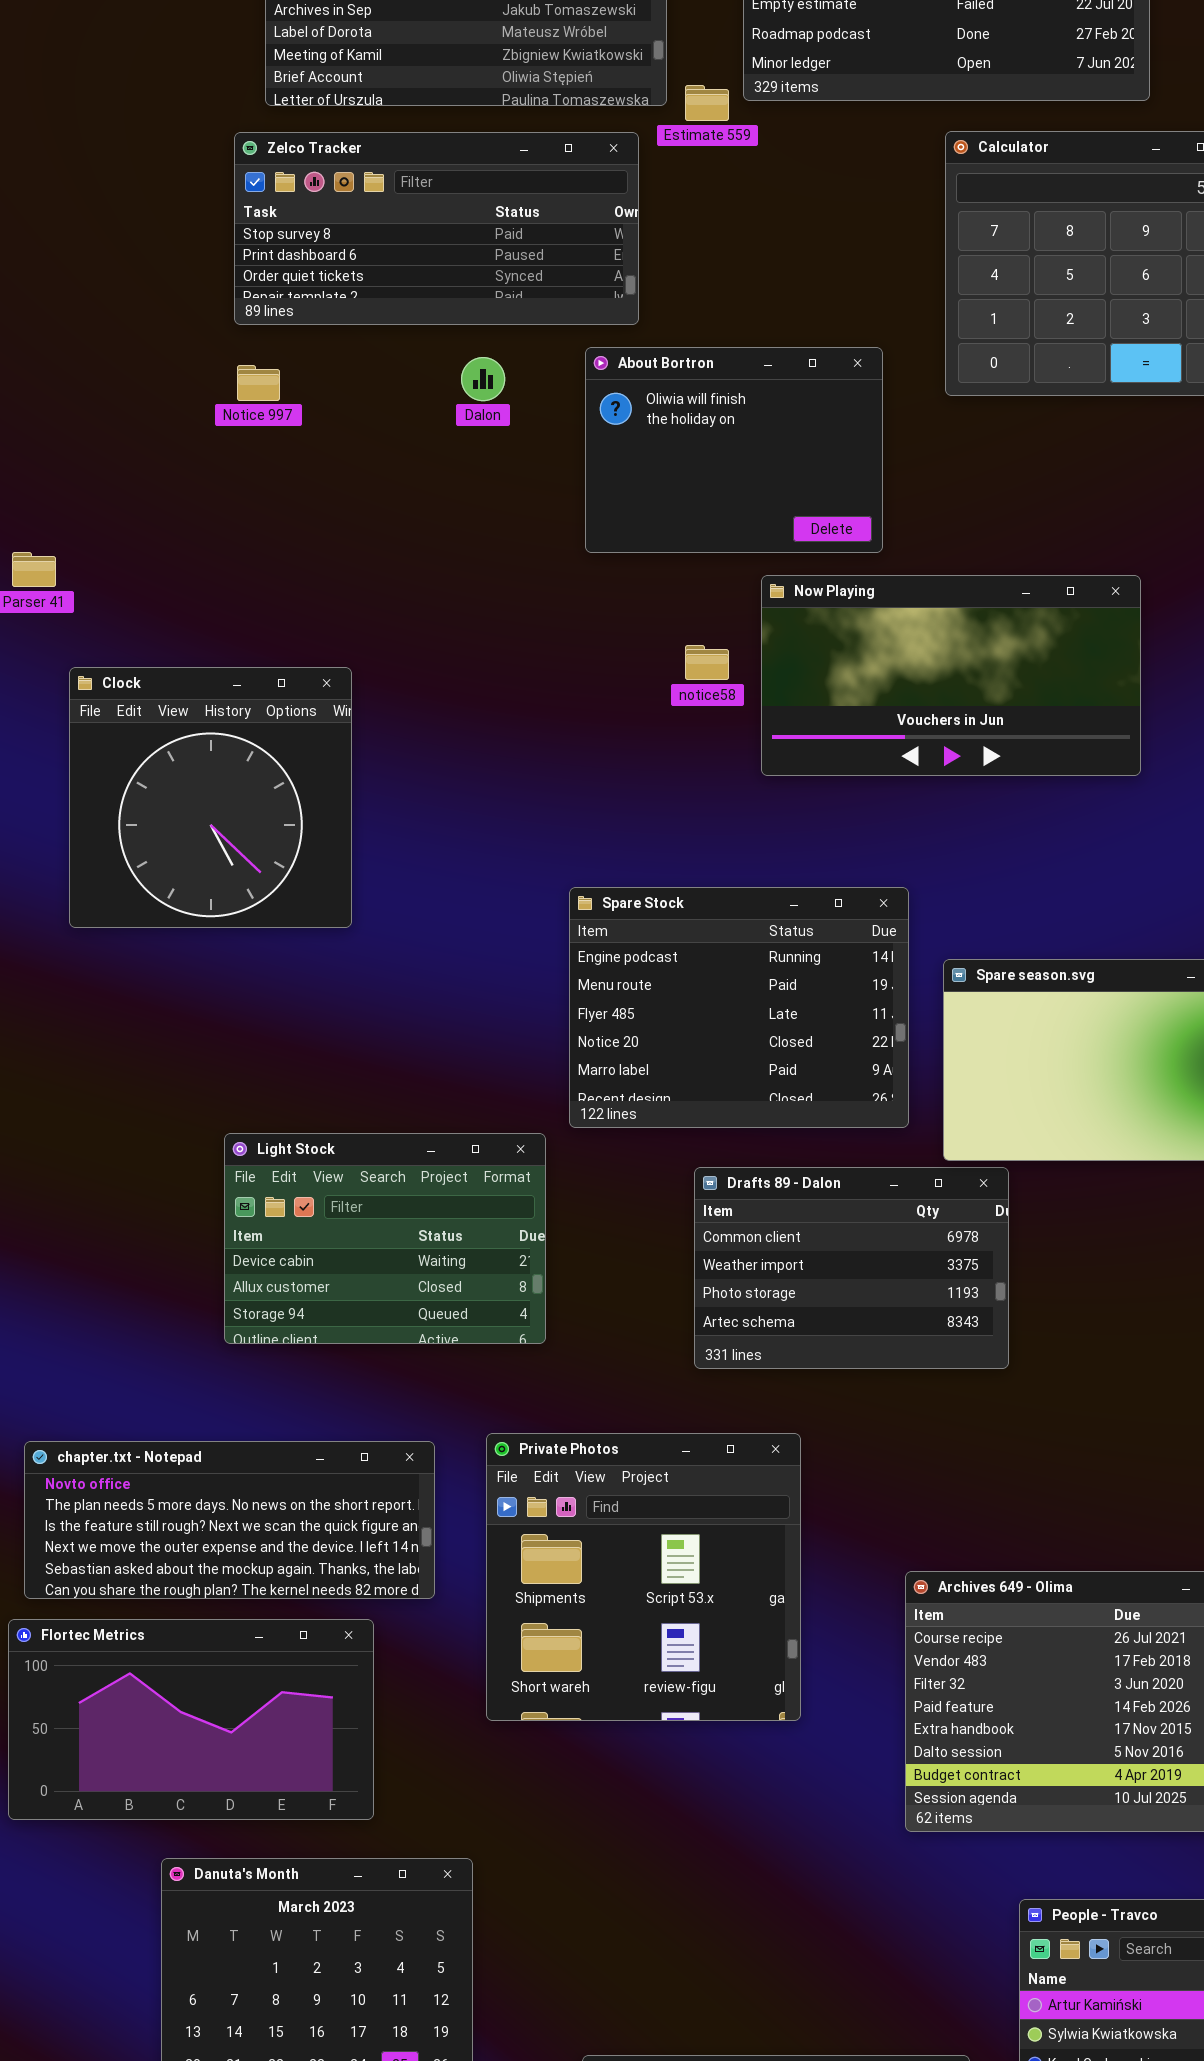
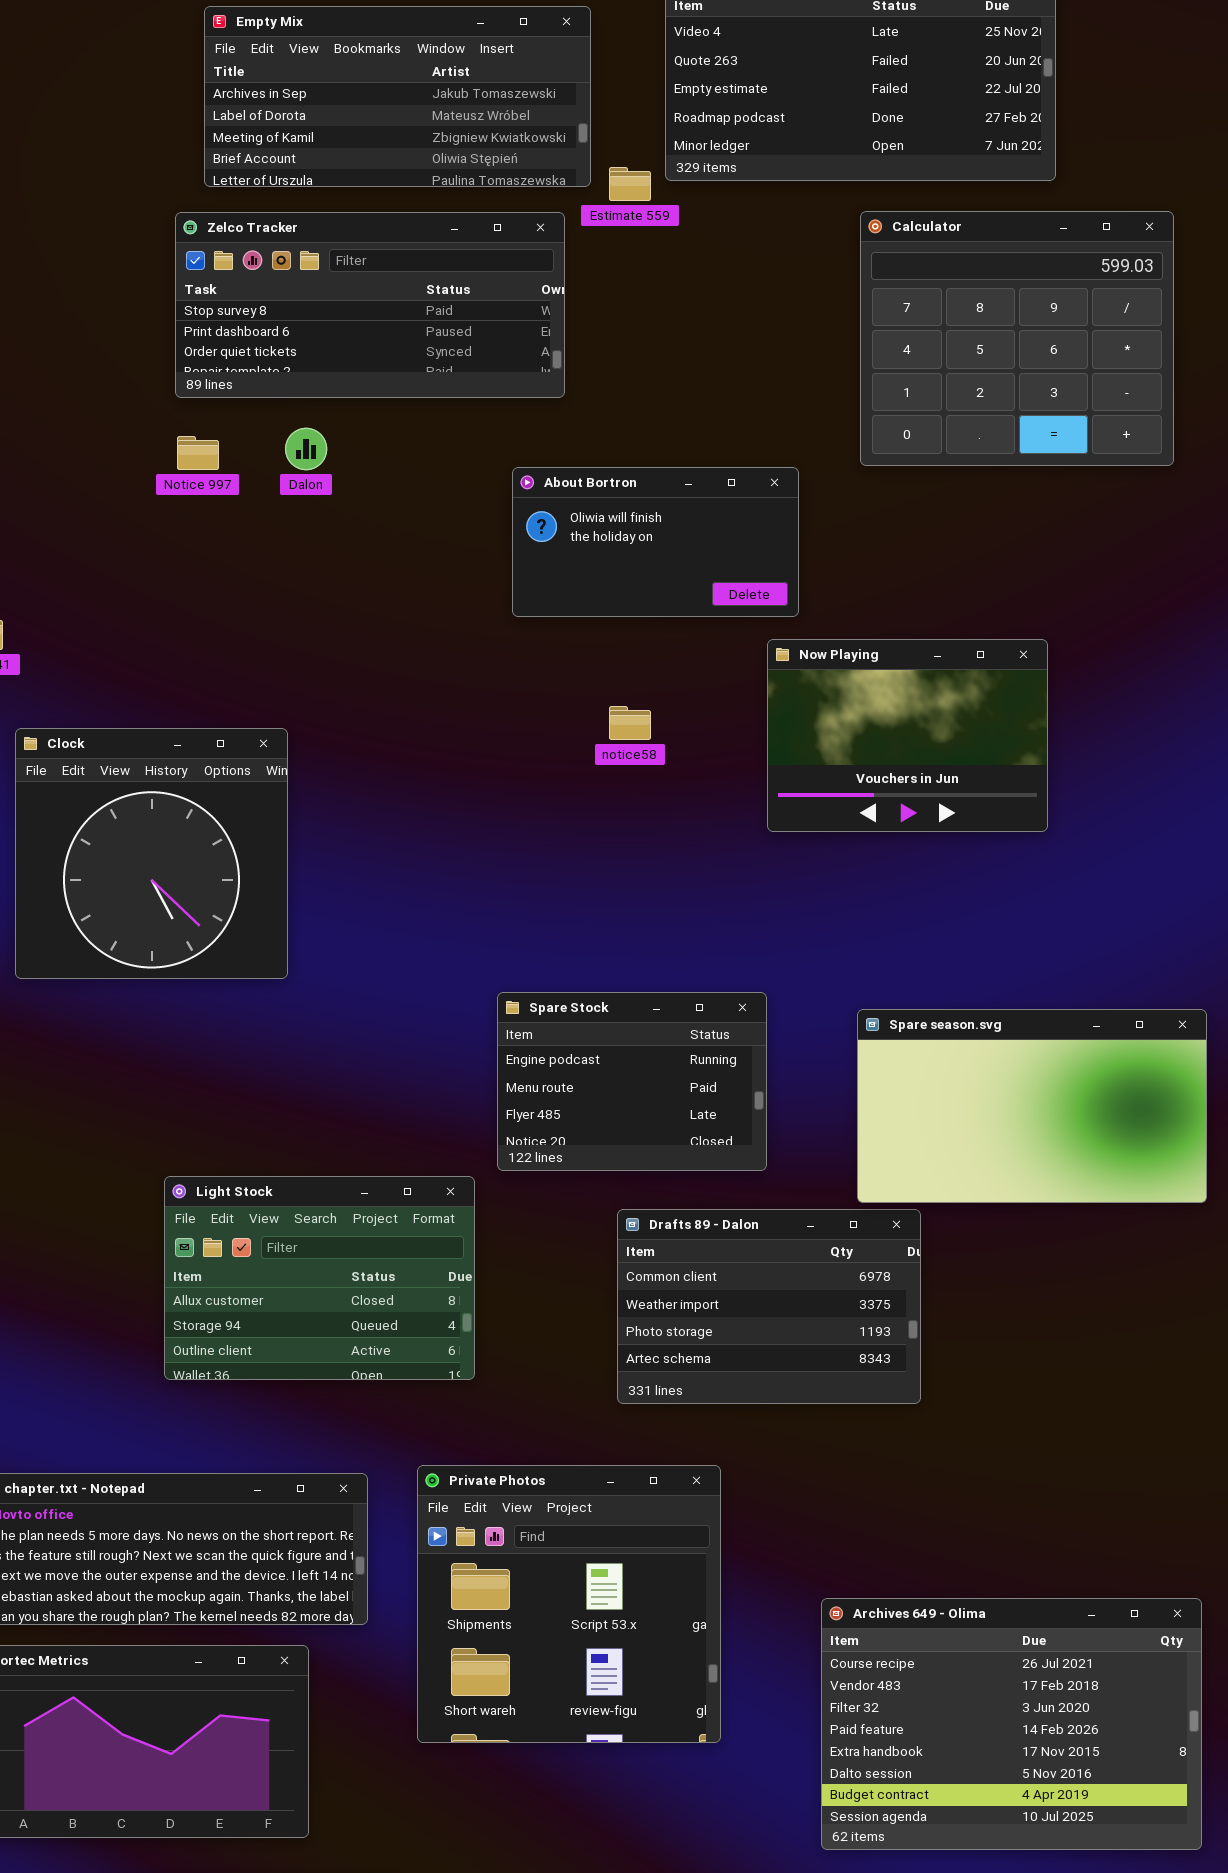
About Bortron: [585,347,883,553] -> [512,467,799,617], resized
Dalon: [461,357,505,401] -> [285,428,327,470], moved
Now Playing: [761,575,1141,776] -> [767,639,1048,832], resized
Spare Stock: [569,887,909,1128] -> [497,992,767,1171], resized
Light Stock: [224,1133,546,1344] -> [164,1176,475,1380], scrolled down 1 row

